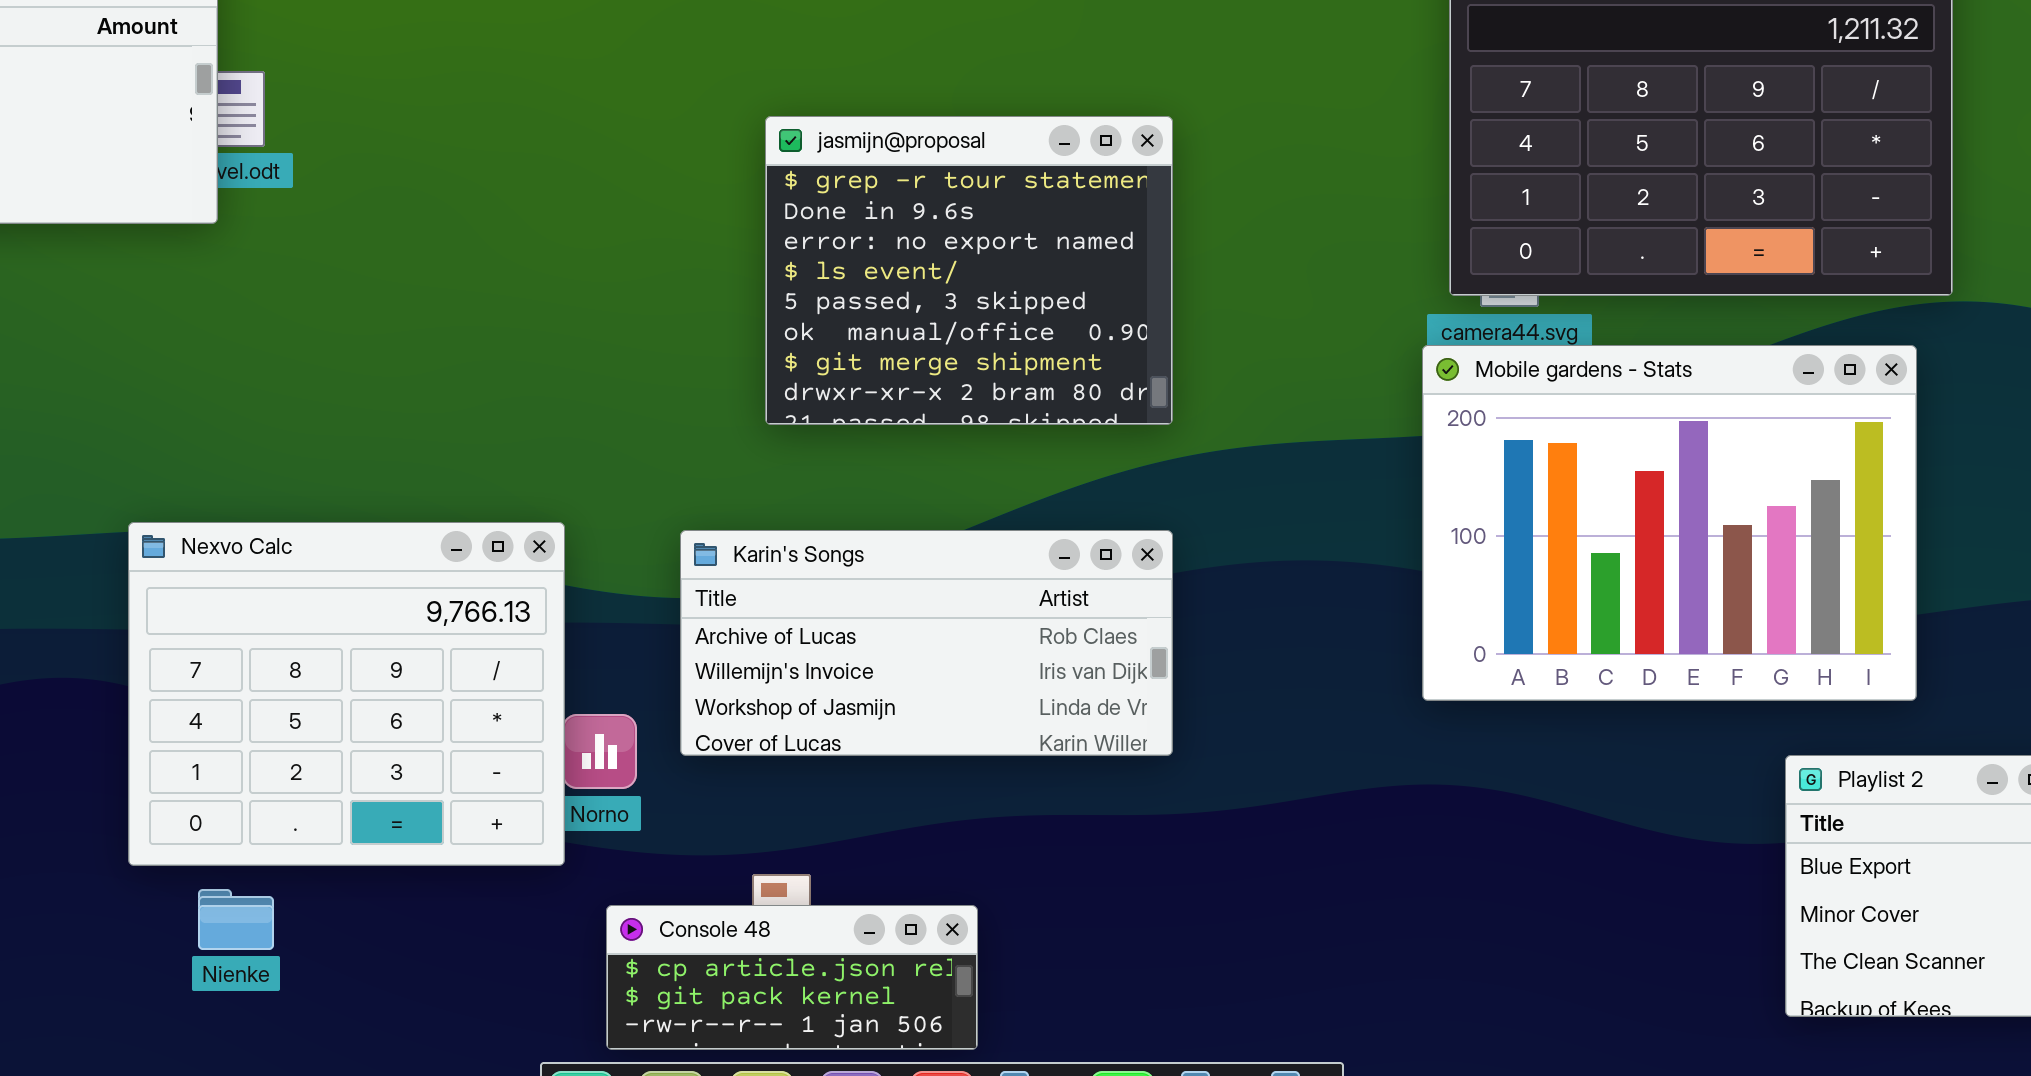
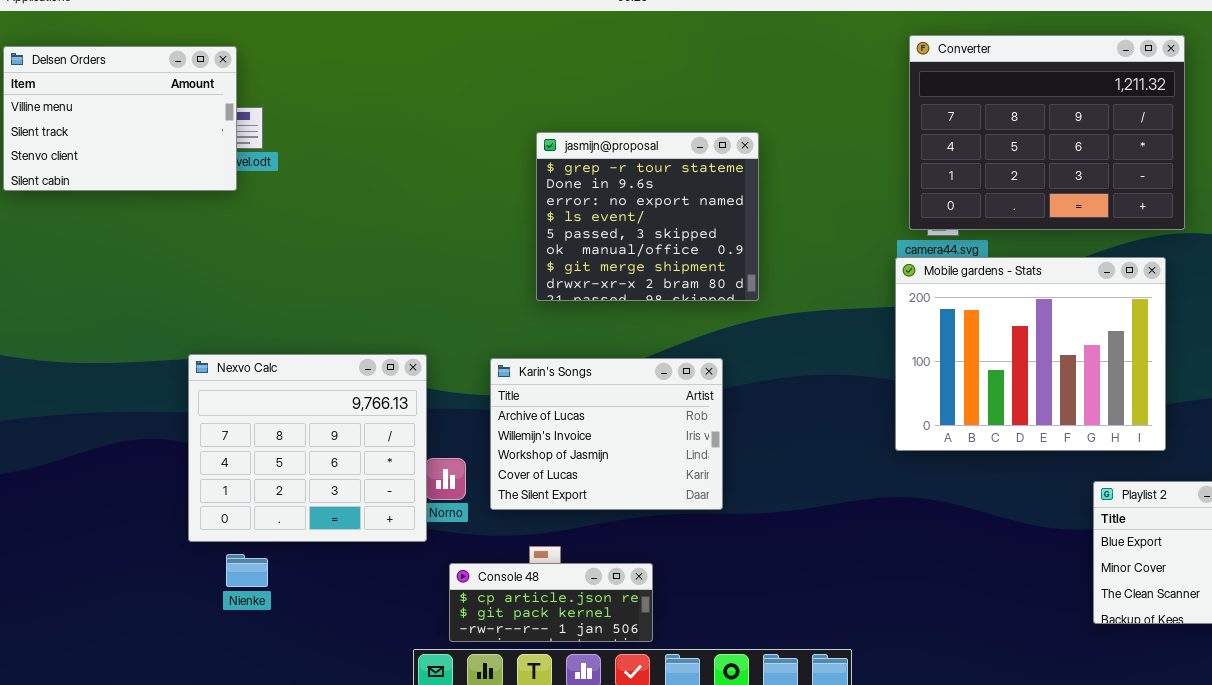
Karin's Songs: [680,530,1173,756] -> [490,358,723,510], resized

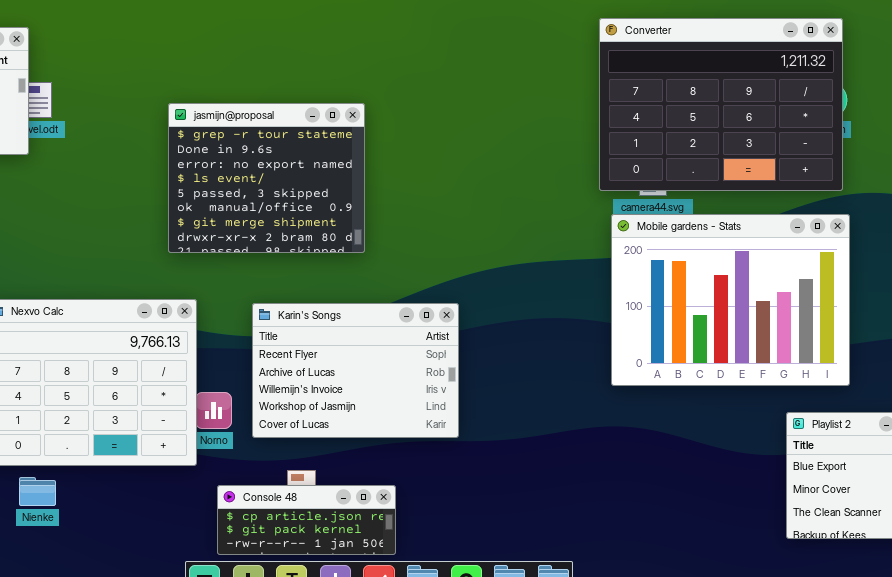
Converter: [909,35,1185,230] -> [599,18,843,191], moved
jasmijn@proposal: [536,132,759,301] -> [168,103,365,253], moved
Karin's Songs: [490,358,723,510] -> [252,303,459,438], scrolled up 1 row

